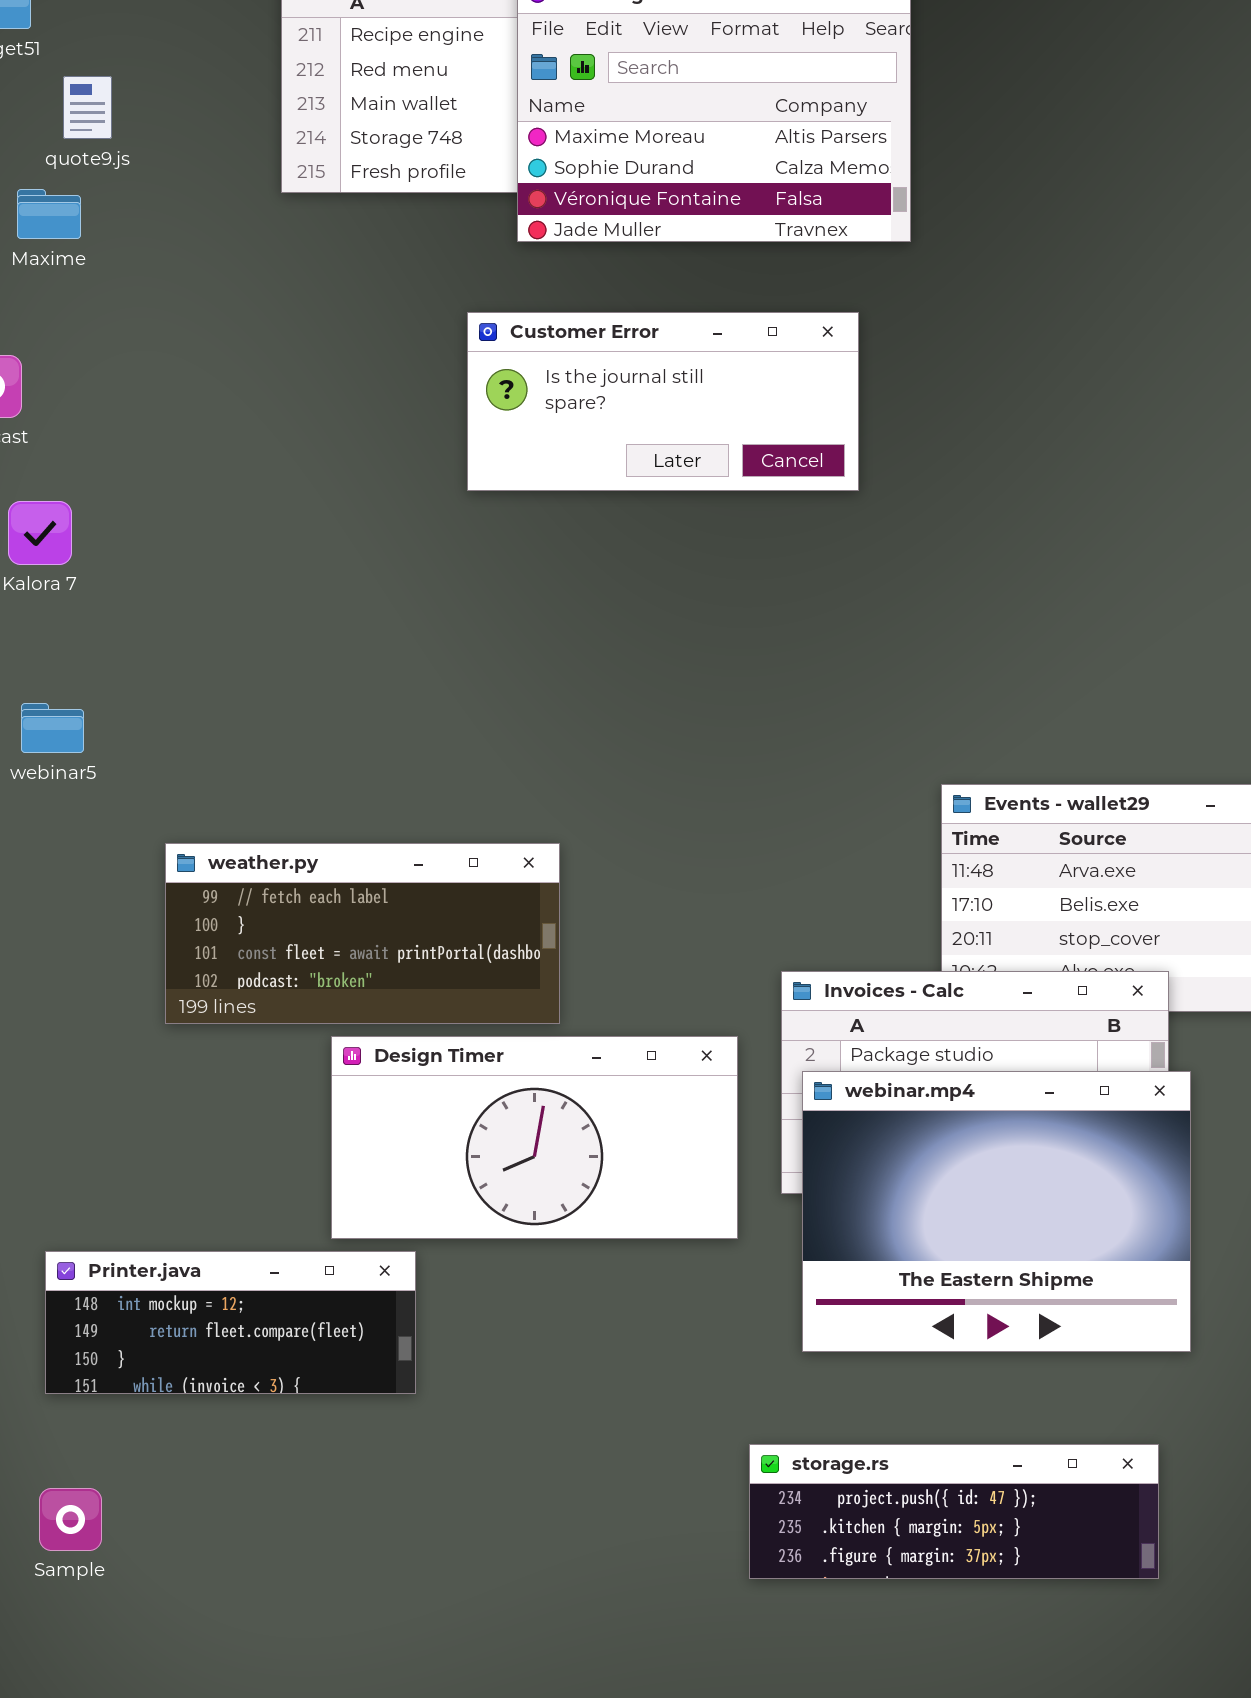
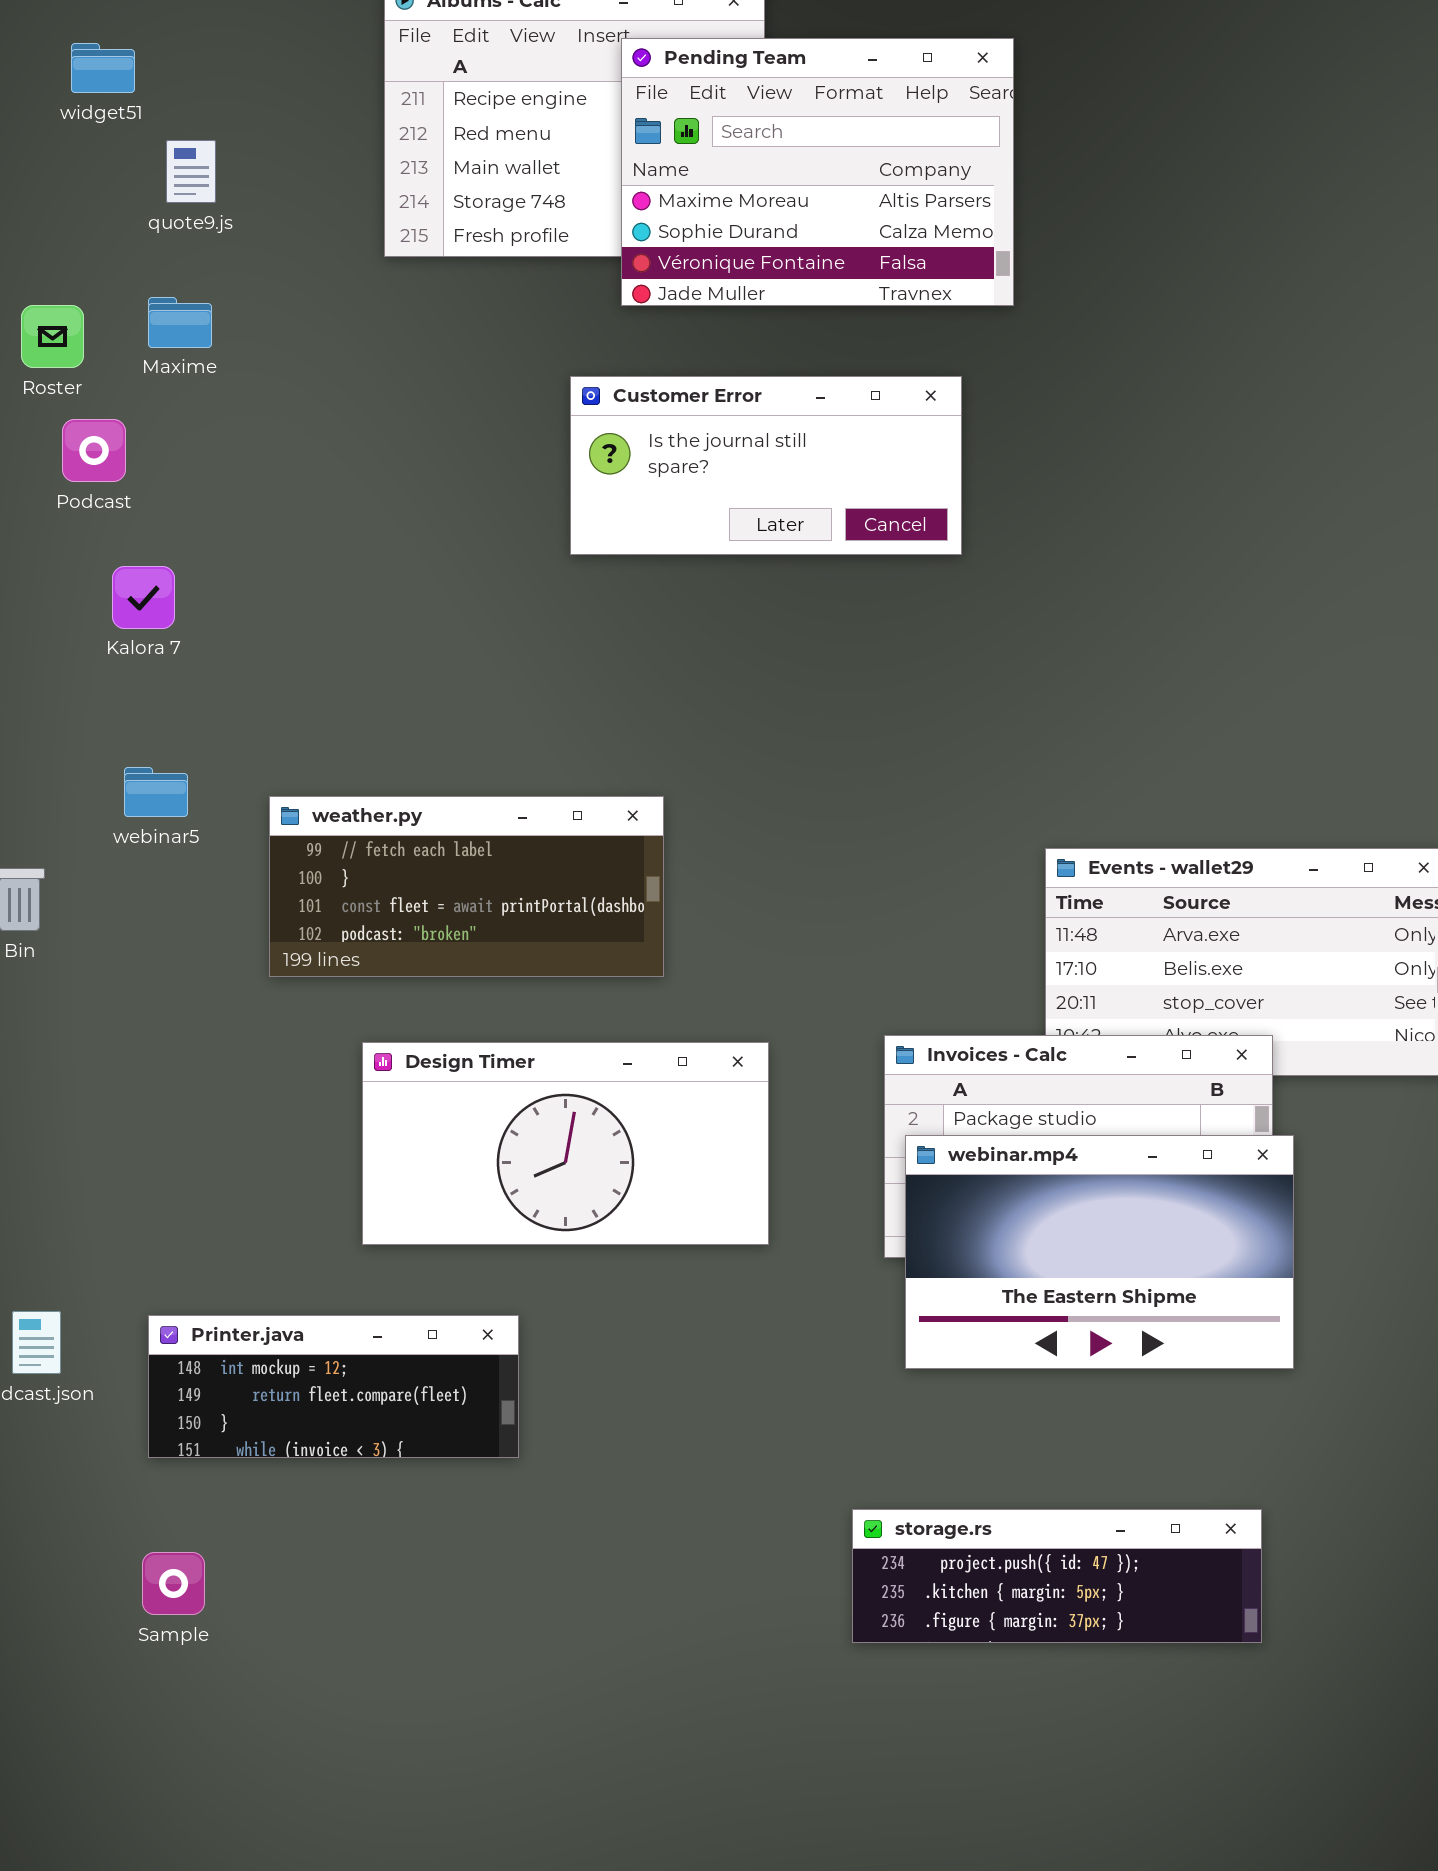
Maxime: [17,189,81,239] -> [148,297,212,348], moved
weather.py: [165,843,560,1024] -> [269,796,664,977], moved
Design Timer: [331,1036,738,1239] -> [362,1042,769,1245], moved
webinar.mp4: [802,1071,1191,1352] -> [905,1135,1294,1369], resized

